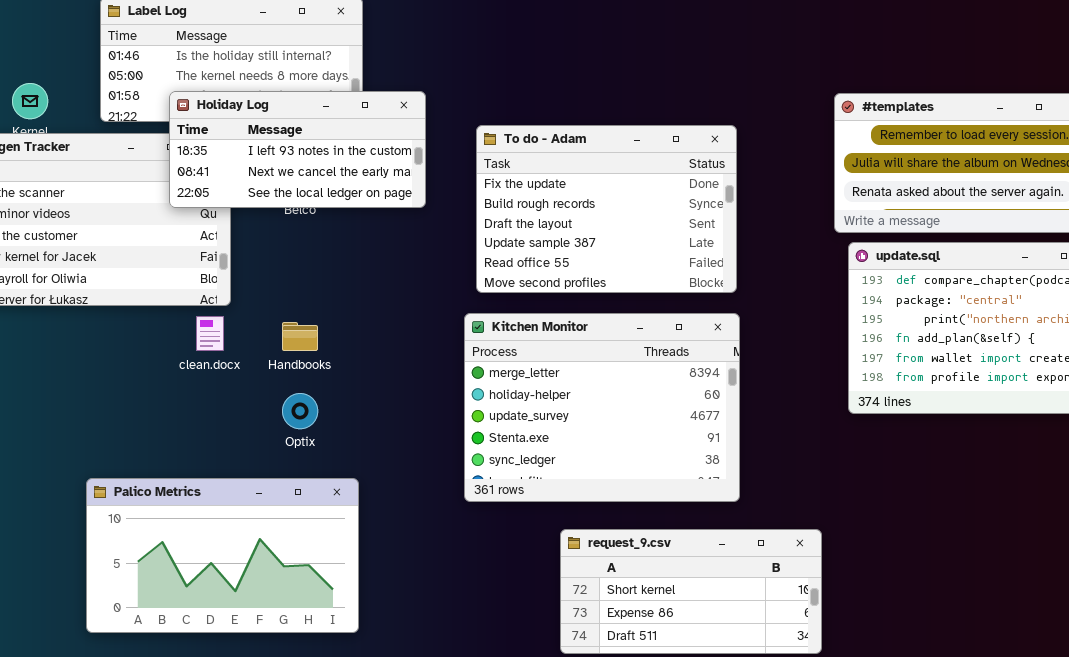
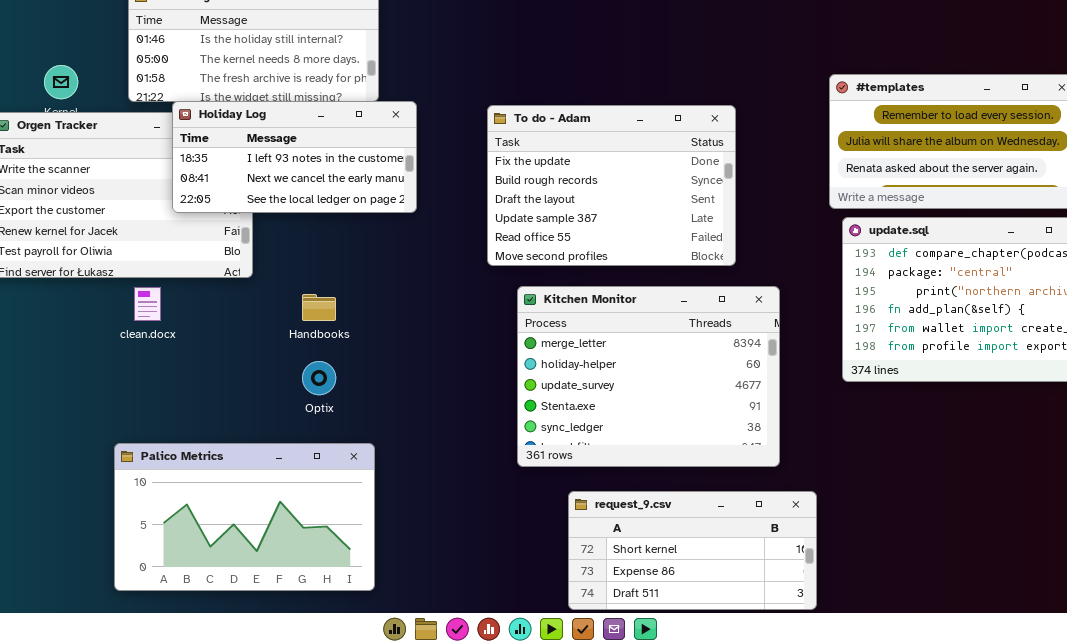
Holiday Log: [169,91,426,208] -> [172,101,417,213], moved
Kitchen Monitor: [464,313,740,502] -> [517,286,780,467], moved
clean.docx: [196,316,224,351] -> [134,287,161,321], moved

